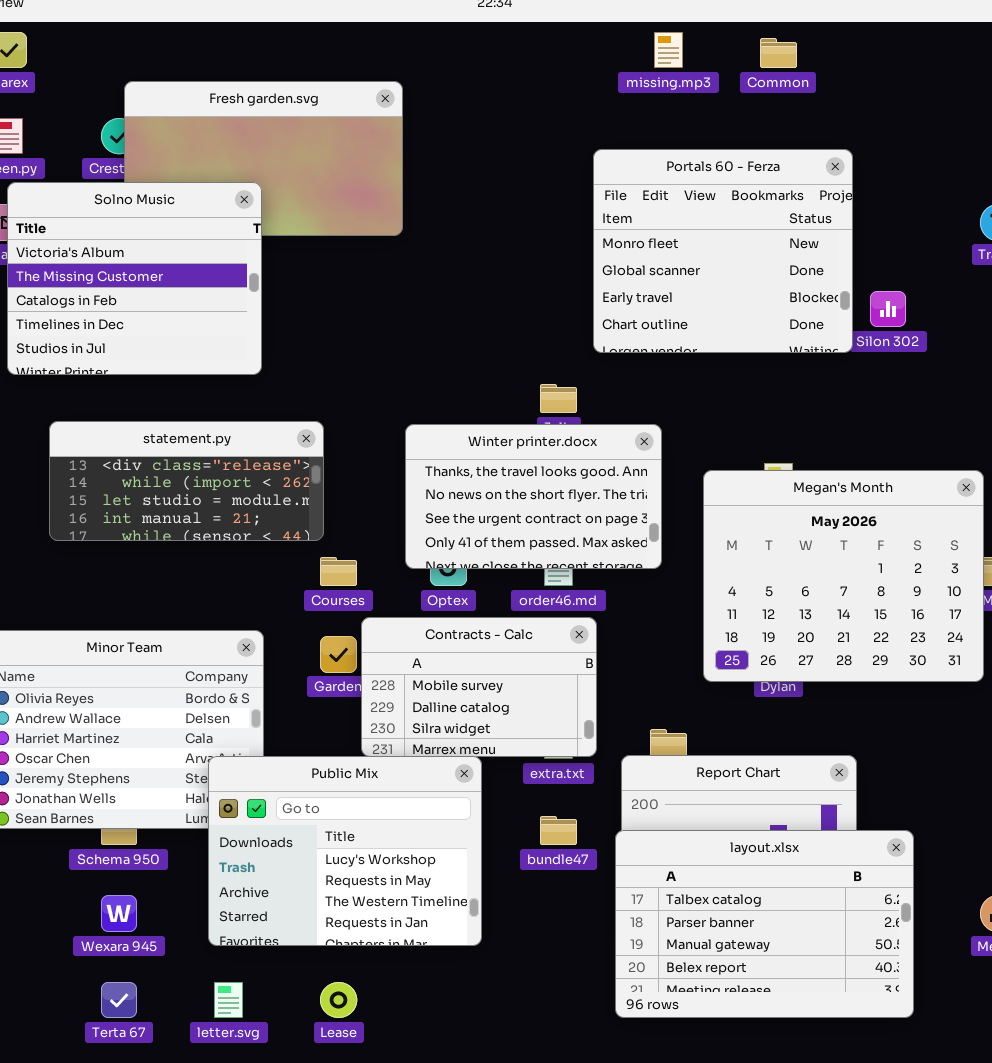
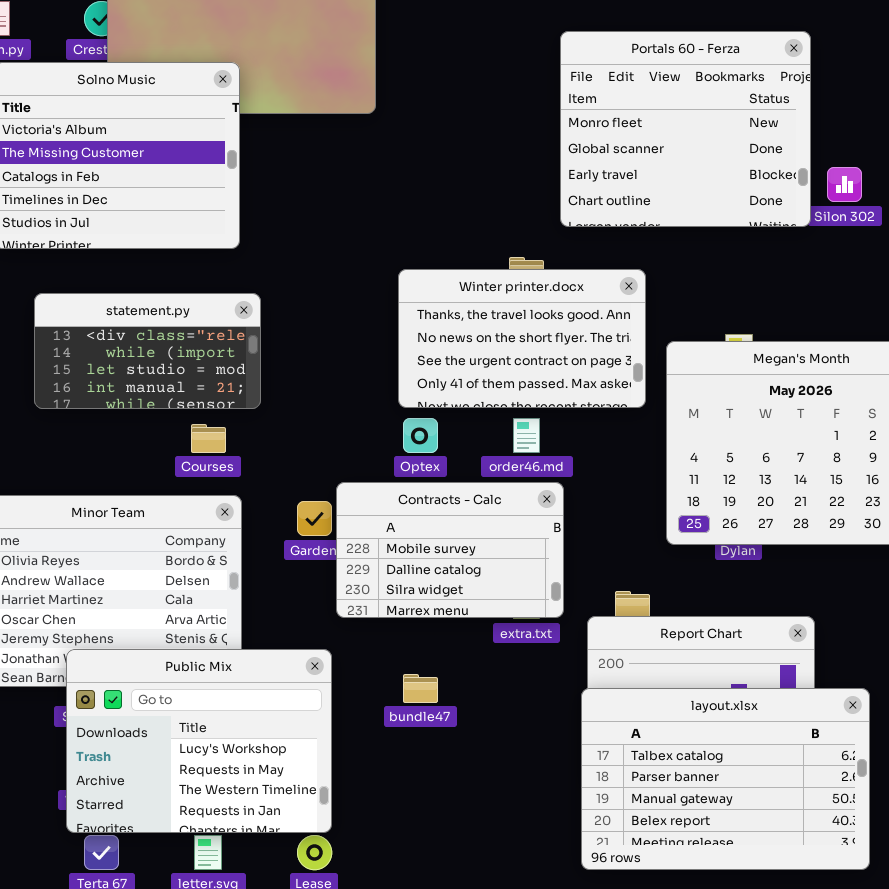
statement.py: [49,421,324,541] -> [34,293,261,409], resized
Winter printer.docx: [405,424,662,569] -> [398,269,646,408], moved
Courses: [320,557,357,586] -> [191,424,226,453], moved
Public Mix: [208,756,482,946] -> [66,649,332,833], moved
bundle47: [540,816,577,845] -> [403,674,438,703], moved

